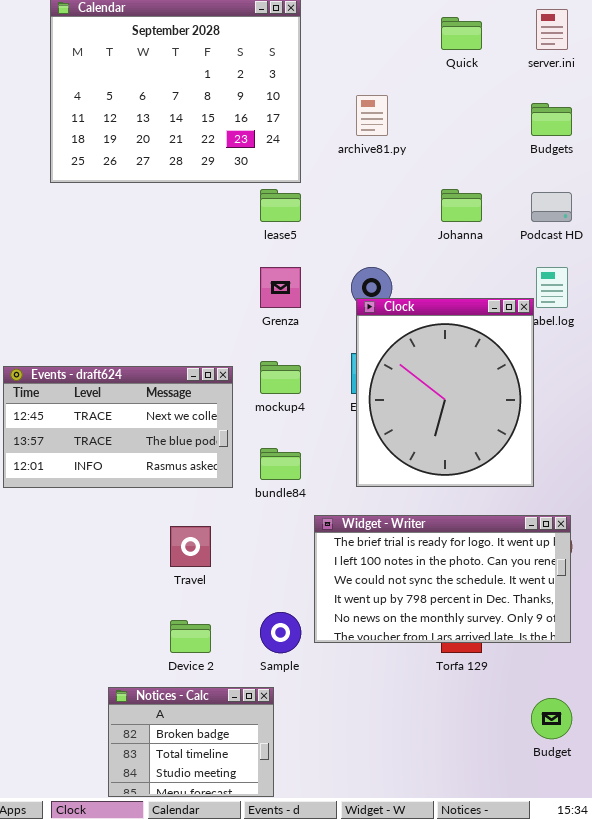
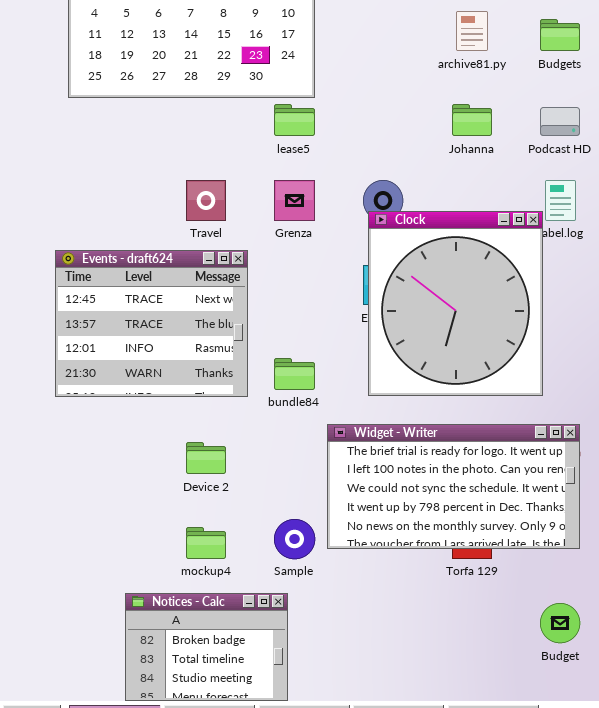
archive81.py: [356,95,388,136] -> [456,11,488,51], moved
mockup4: [260,361,301,394] -> [186,527,226,559], moved
Events - draft624: [3,366,233,488] -> [55,250,248,397], resized
Travel: [170,526,211,567] -> [186,180,226,221], moved
Device 2: [170,620,211,653] -> [186,442,226,474], moved

